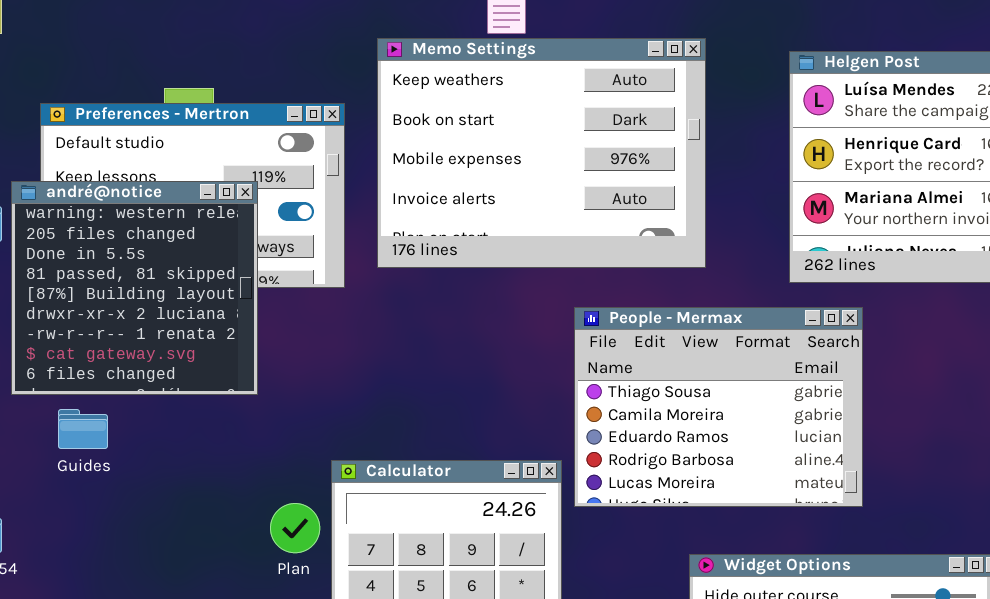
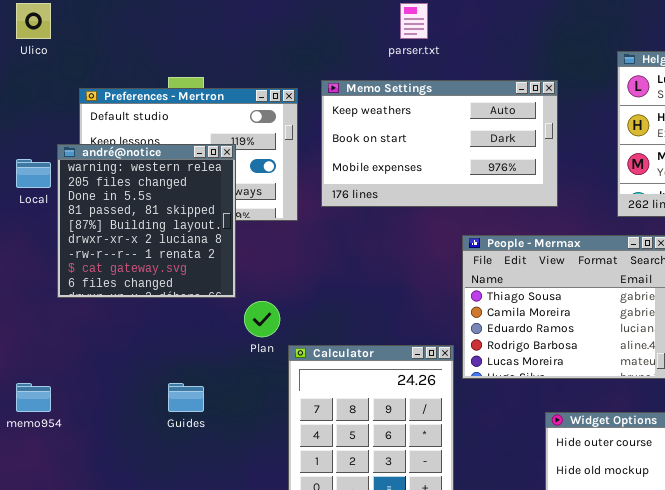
Memo Settings: [377,38,706,268] -> [321,80,558,207], resized
Guides: [58,409,108,449] -> [168,383,204,412], moved
Plan: [270,503,320,553] -> [244,301,280,337], moved

